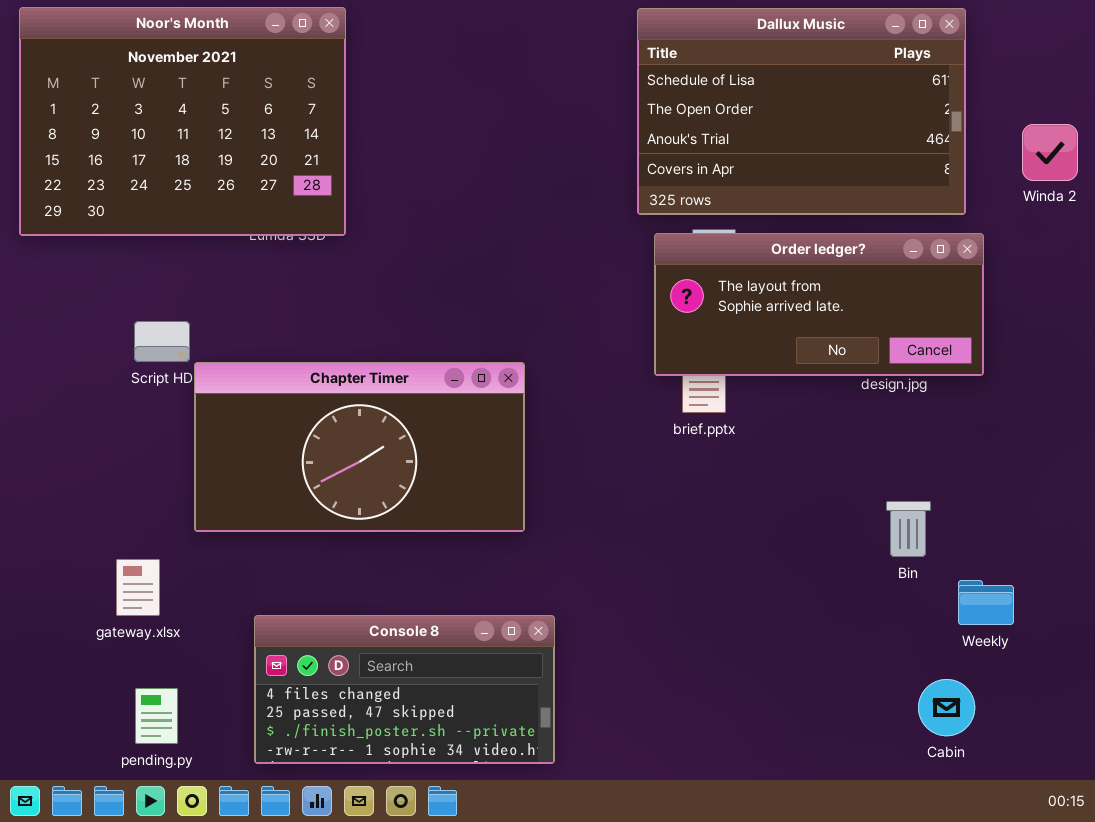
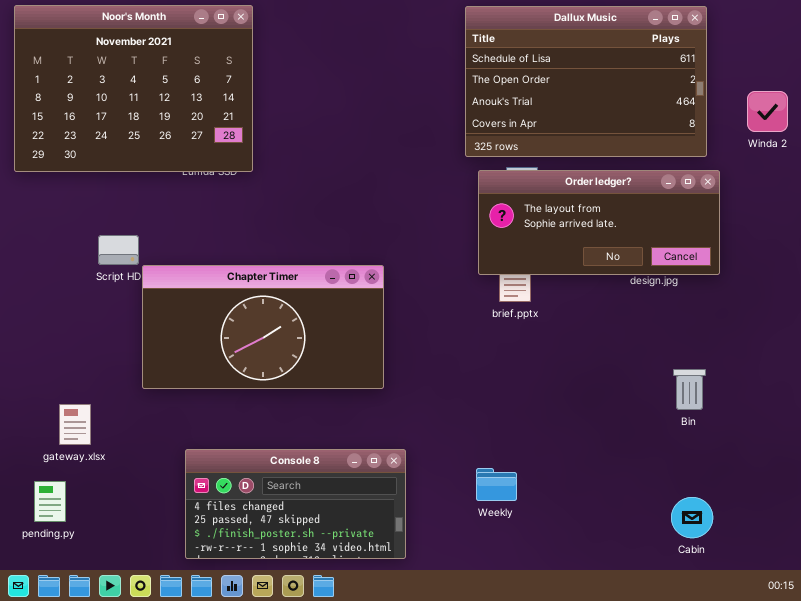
Bin: [886,501,931,557] -> [673,369,706,410], moved
gateway.xlsx: [116,559,160,616] -> [59,404,91,445], moved
Weekly: [958,580,1014,625] -> [476,468,517,501], moved
pending.py: [135,688,178,744] -> [34,481,66,522], moved

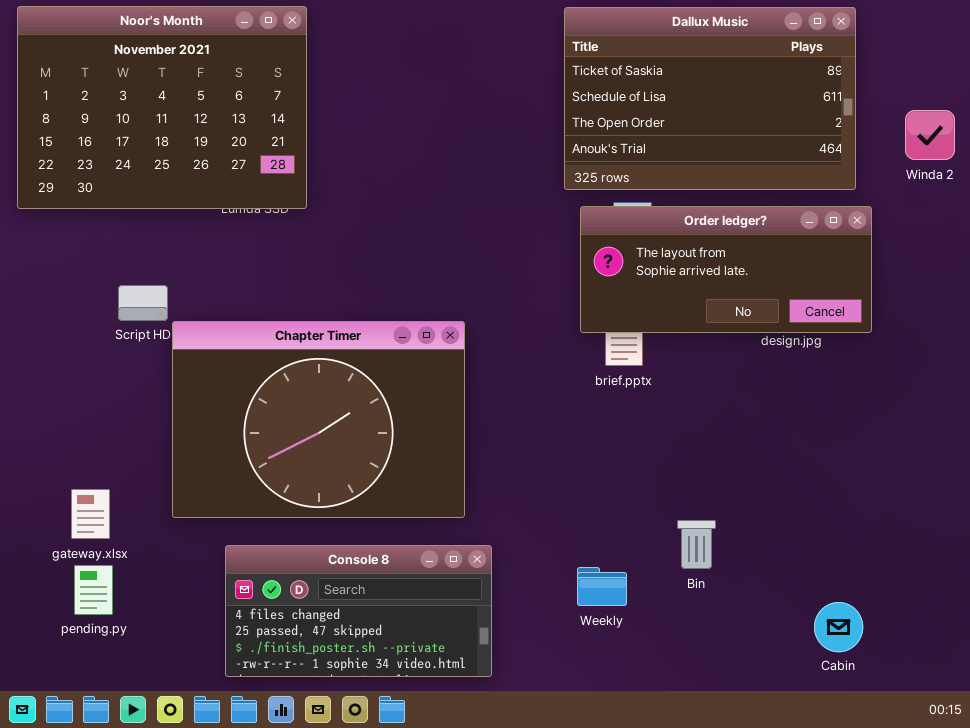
Dallux Music: [465,6,707,157] -> [564,7,856,190], scrolled up 1 row
Chapter Timer: [142,265,384,389] -> [172,321,465,518], resized
Bin: [673,369,706,410] -> [677,520,716,569], moved
pending.py: [34,481,66,522] -> [74,565,113,615], moved

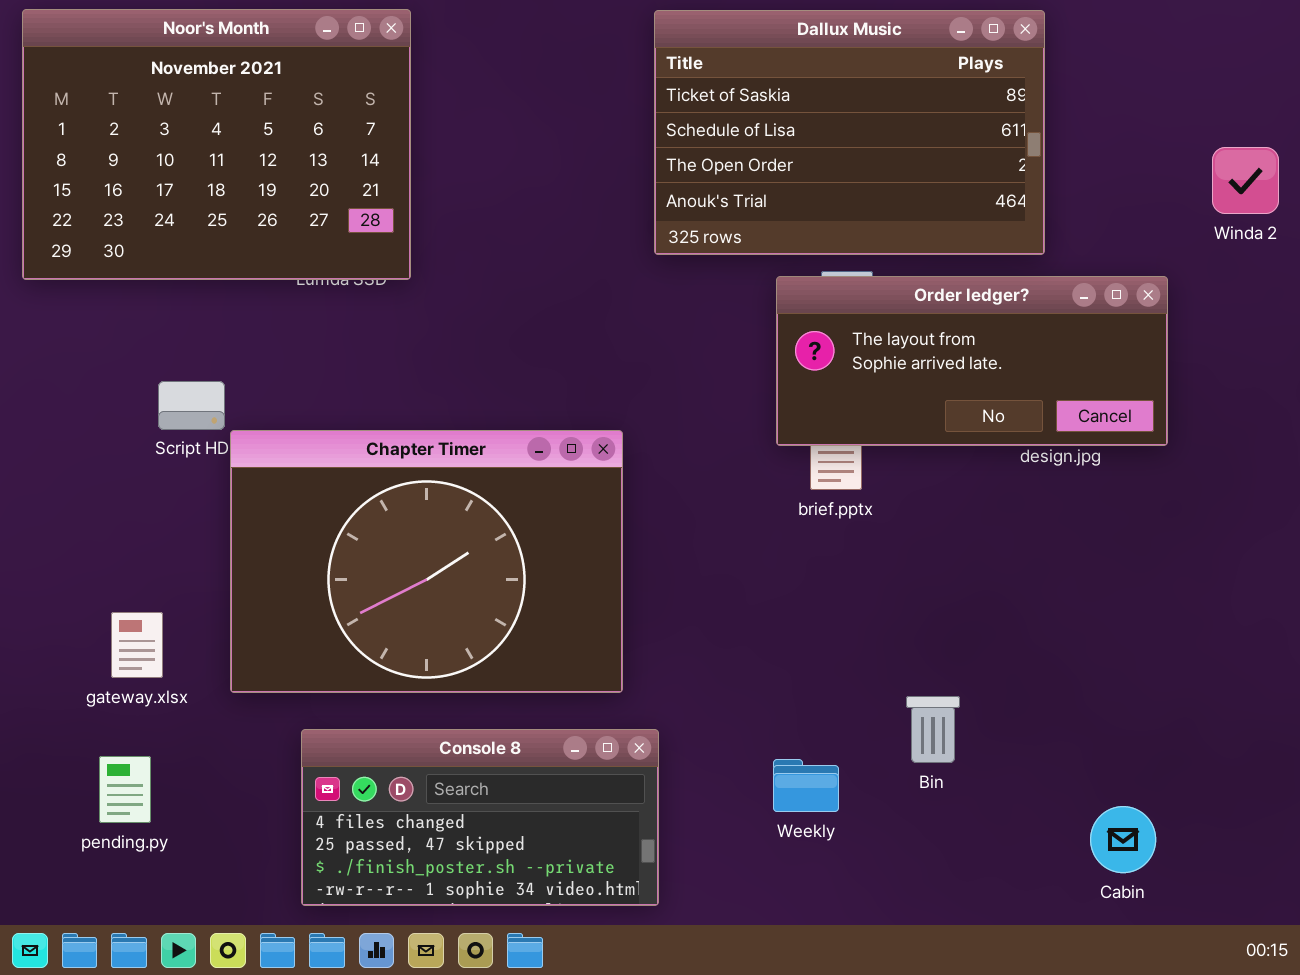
Dallux Music: [564,7,856,190] -> [654,10,1045,255], moved
gateway.xlsx: [71,489,110,539] -> [111,612,163,678], moved

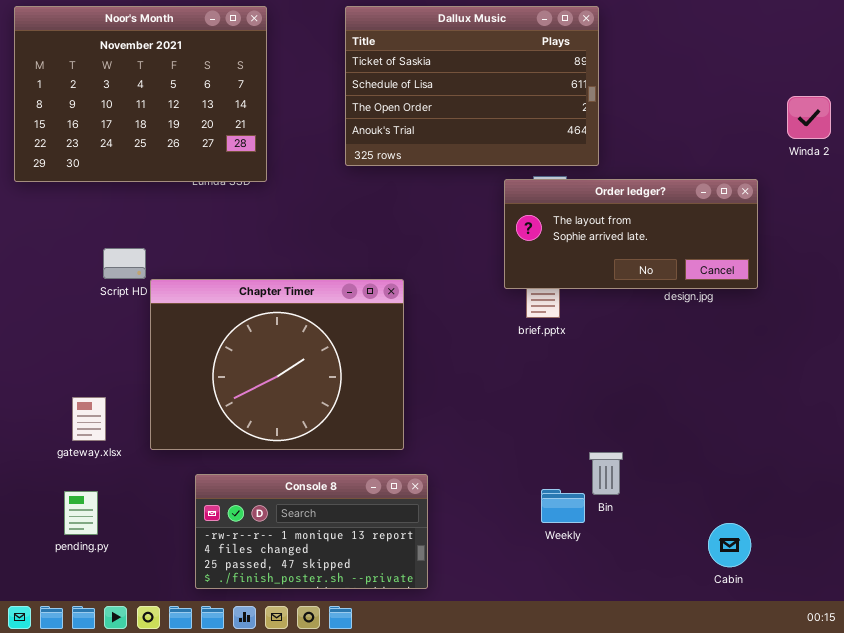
Dallux Music: [654,10,1045,255] -> [345,6,599,166], moved
Console 8: [301,729,659,906] -> [195,474,428,589], scrolled up 1 row
Weekly: [773,759,839,812] -> [541,489,585,523], moved

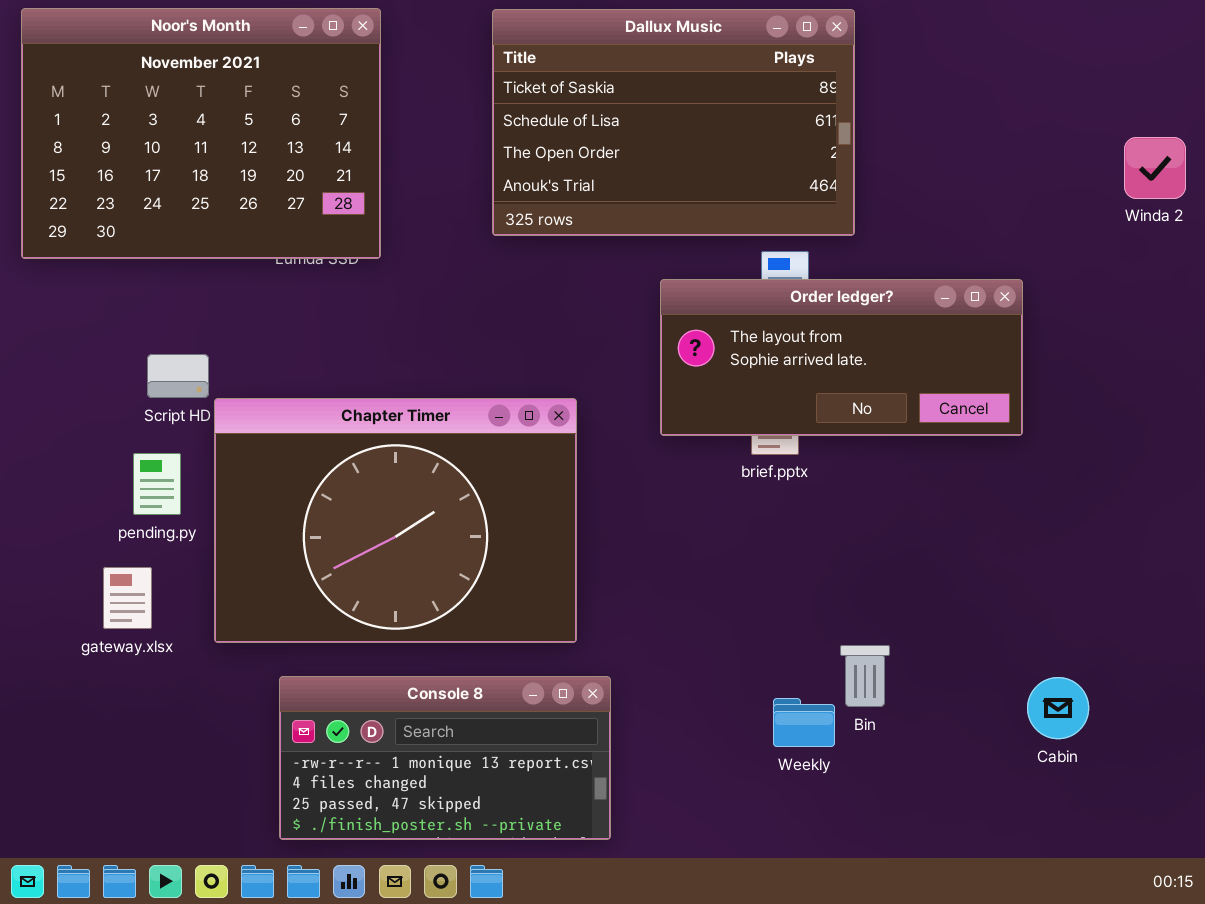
Order ledger?: [504,179,758,289] -> [660,279,1023,436], moved
pending.py: [64,491,98,535] -> [133,453,181,515], moved
Cabin: [708,523,751,567] -> [1027,677,1089,739], moved

